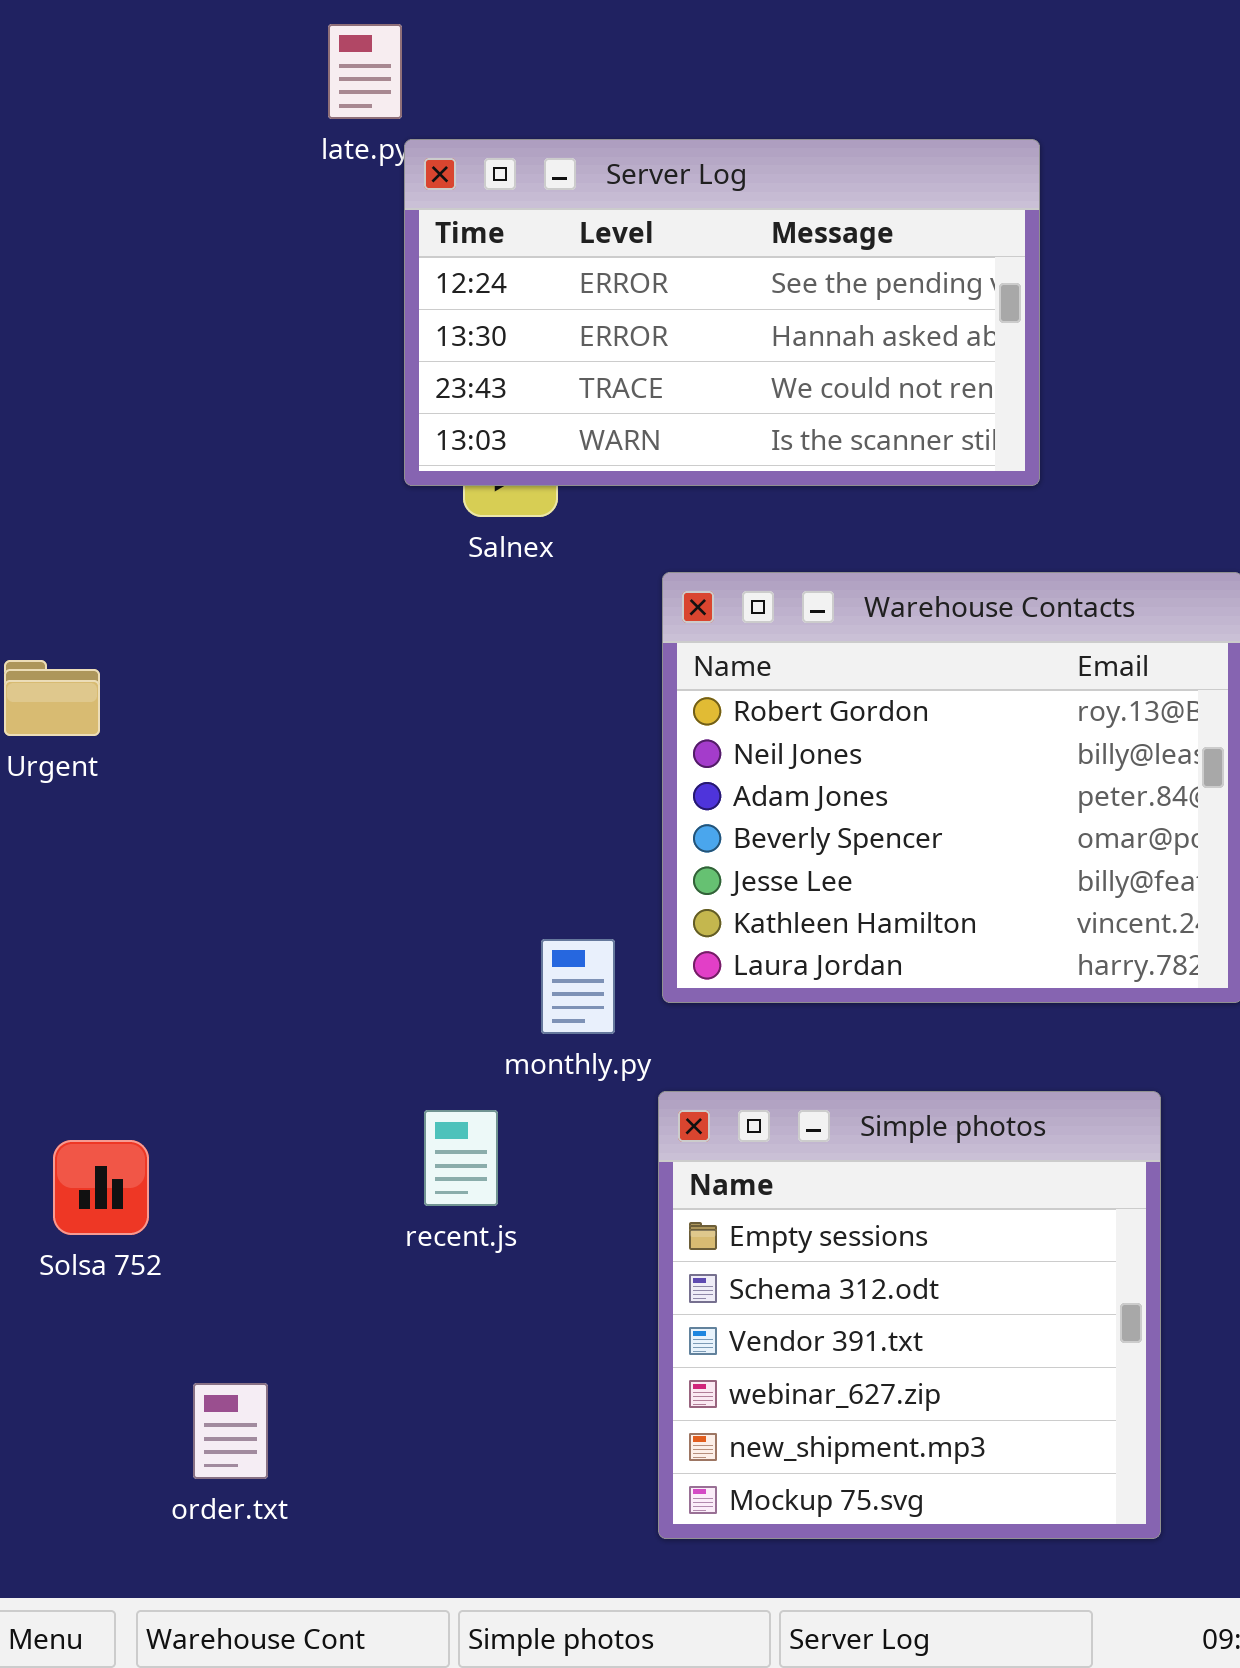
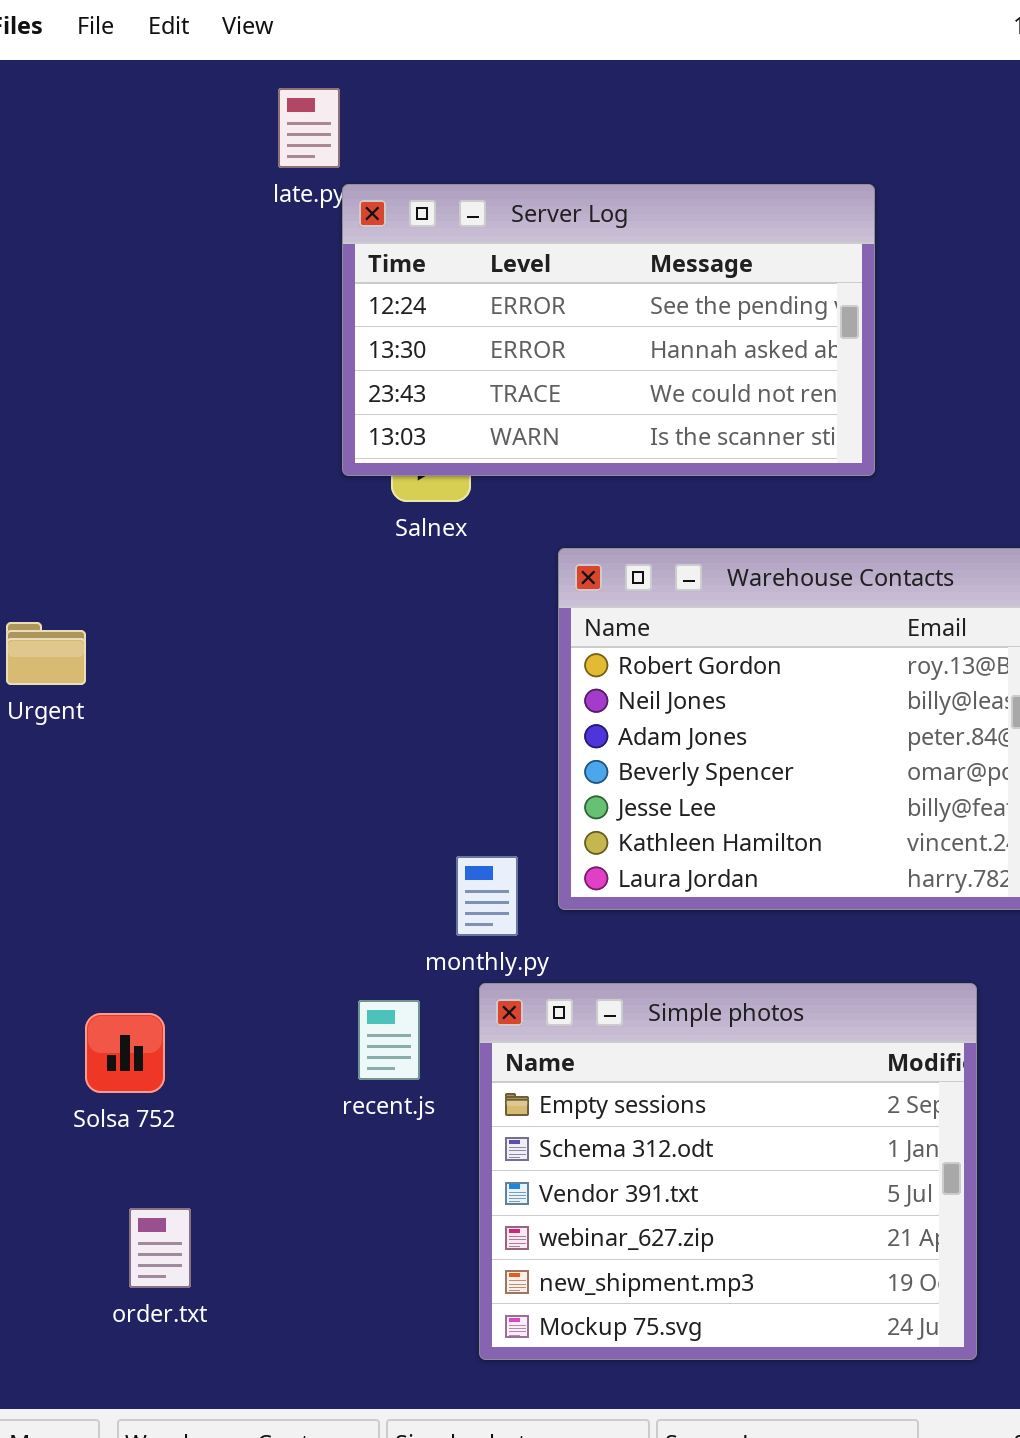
Simple photos: [658,1091,1161,1539] -> [479,983,977,1360], resized
Solsa 752: [53,1140,149,1235] -> [85,1013,165,1093], moved
order.txt: [193,1383,268,1479] -> [129,1208,191,1288], moved

